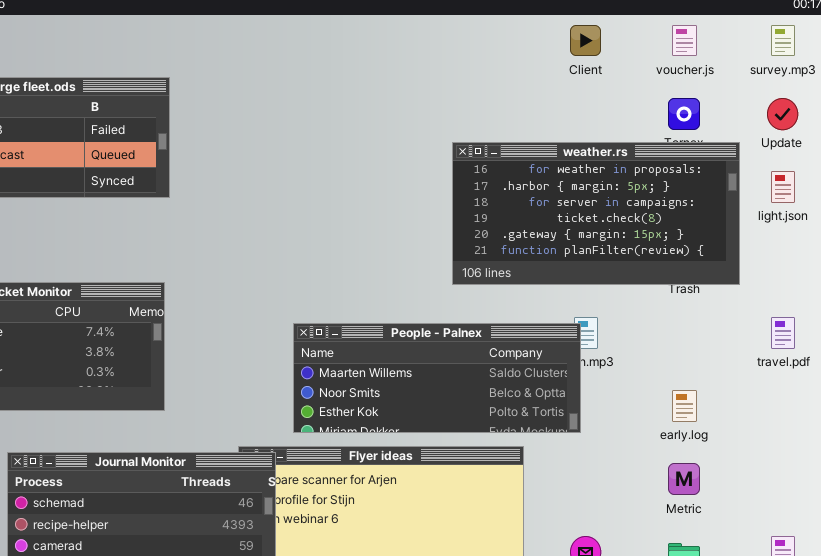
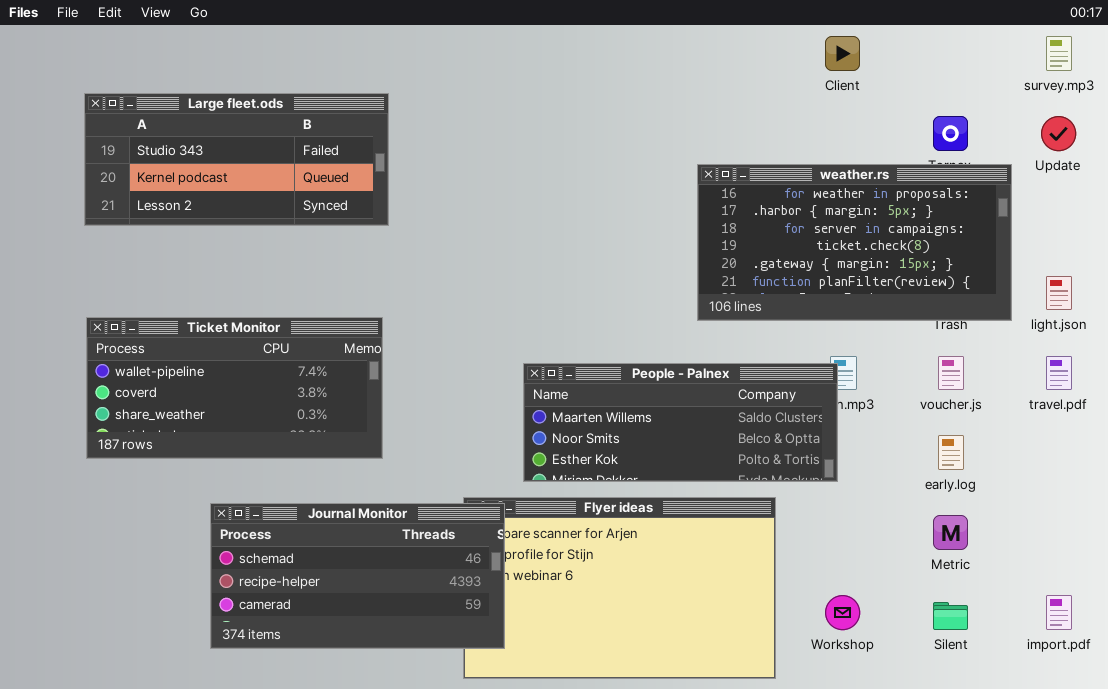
voucher.js: [672,25,697,56] -> [938,356,964,390], moved
light.json: [771,171,795,203] -> [1046,276,1072,310], moved

